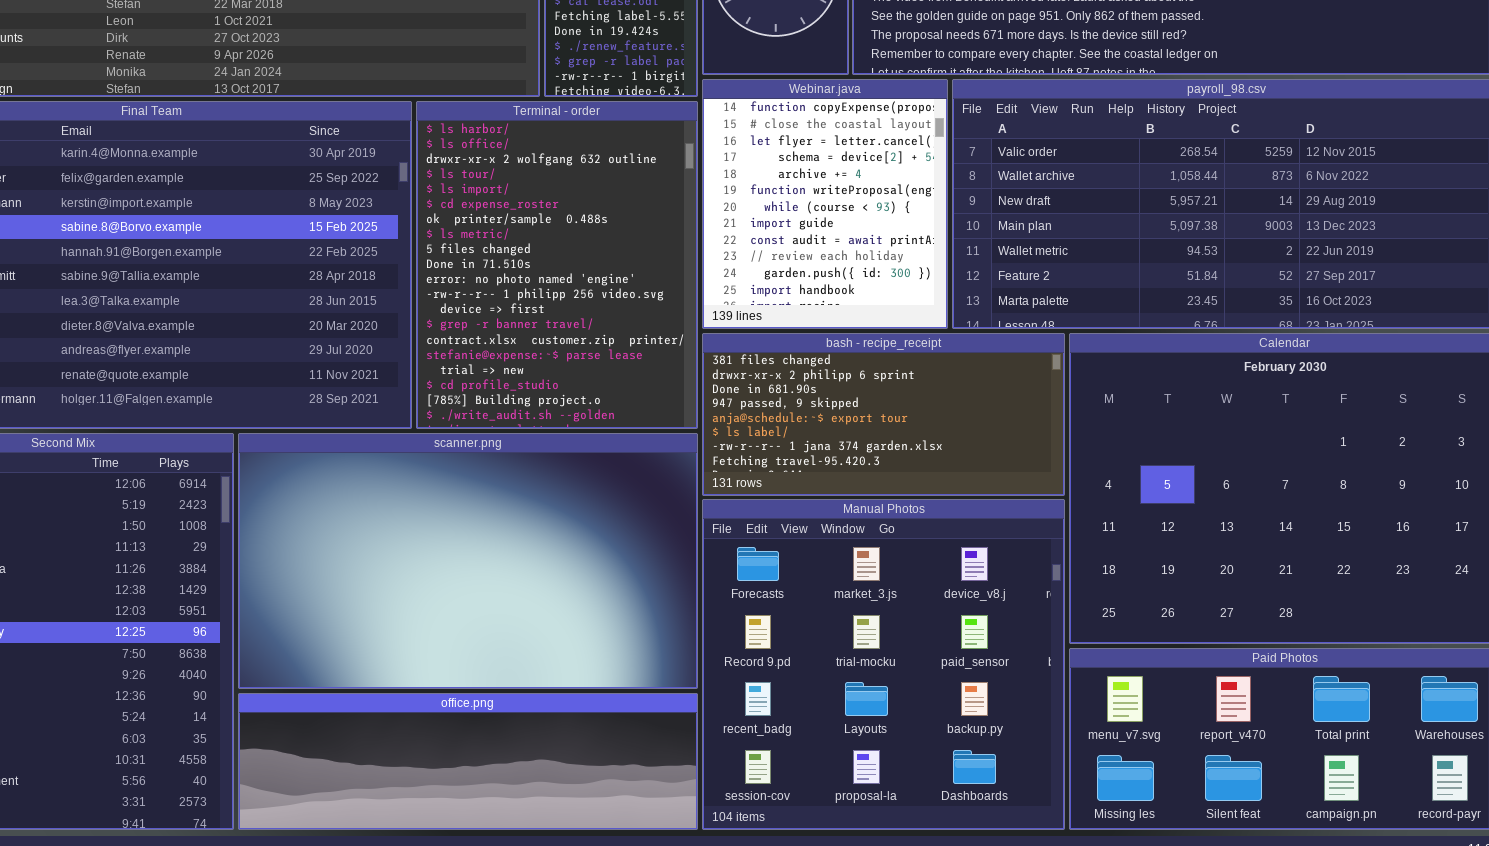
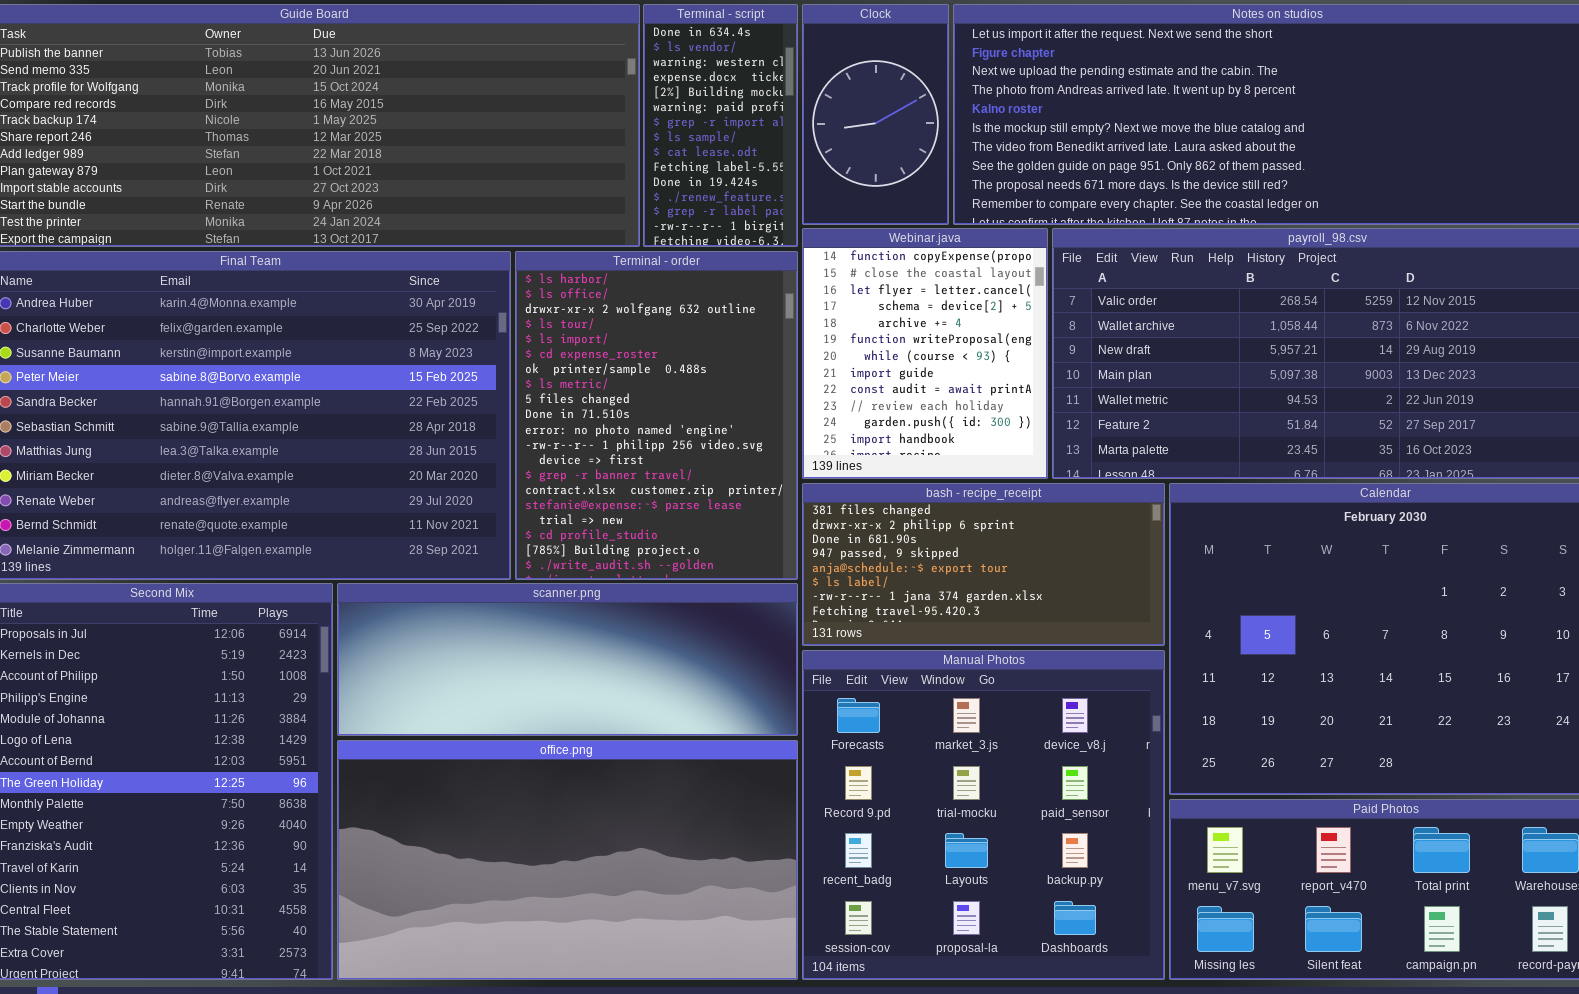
scanner.png: [238,433,698,689] -> [337,583,798,736], resized
office.png: [238,693,698,830] -> [337,740,798,980], resized

